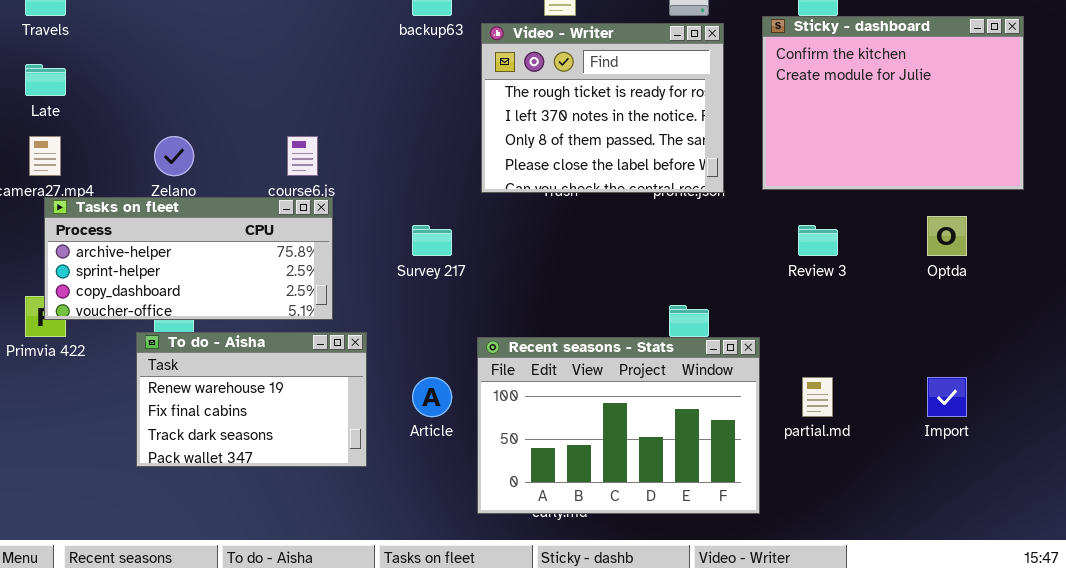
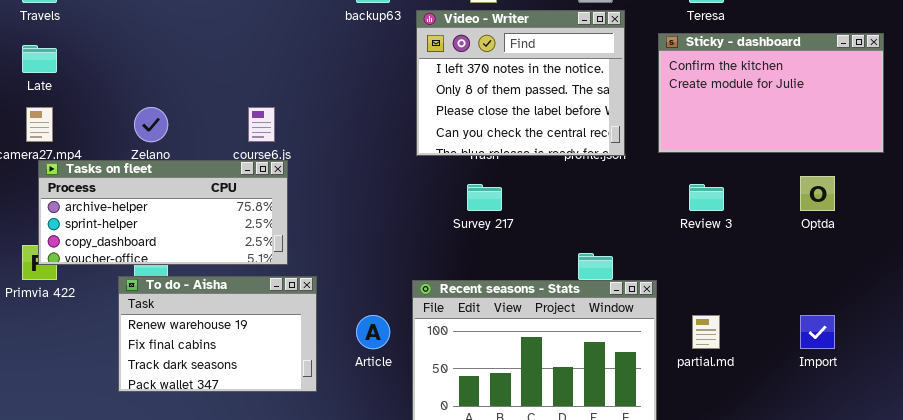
Sticky - dashboard: [762,16,1024,190] -> [658,33,884,153], resized
Video - Writer: [481,23,724,193] -> [416,10,625,156], scrolled down 1 row
Survey 217: [412,225,452,256] -> [467,184,502,211], moved

